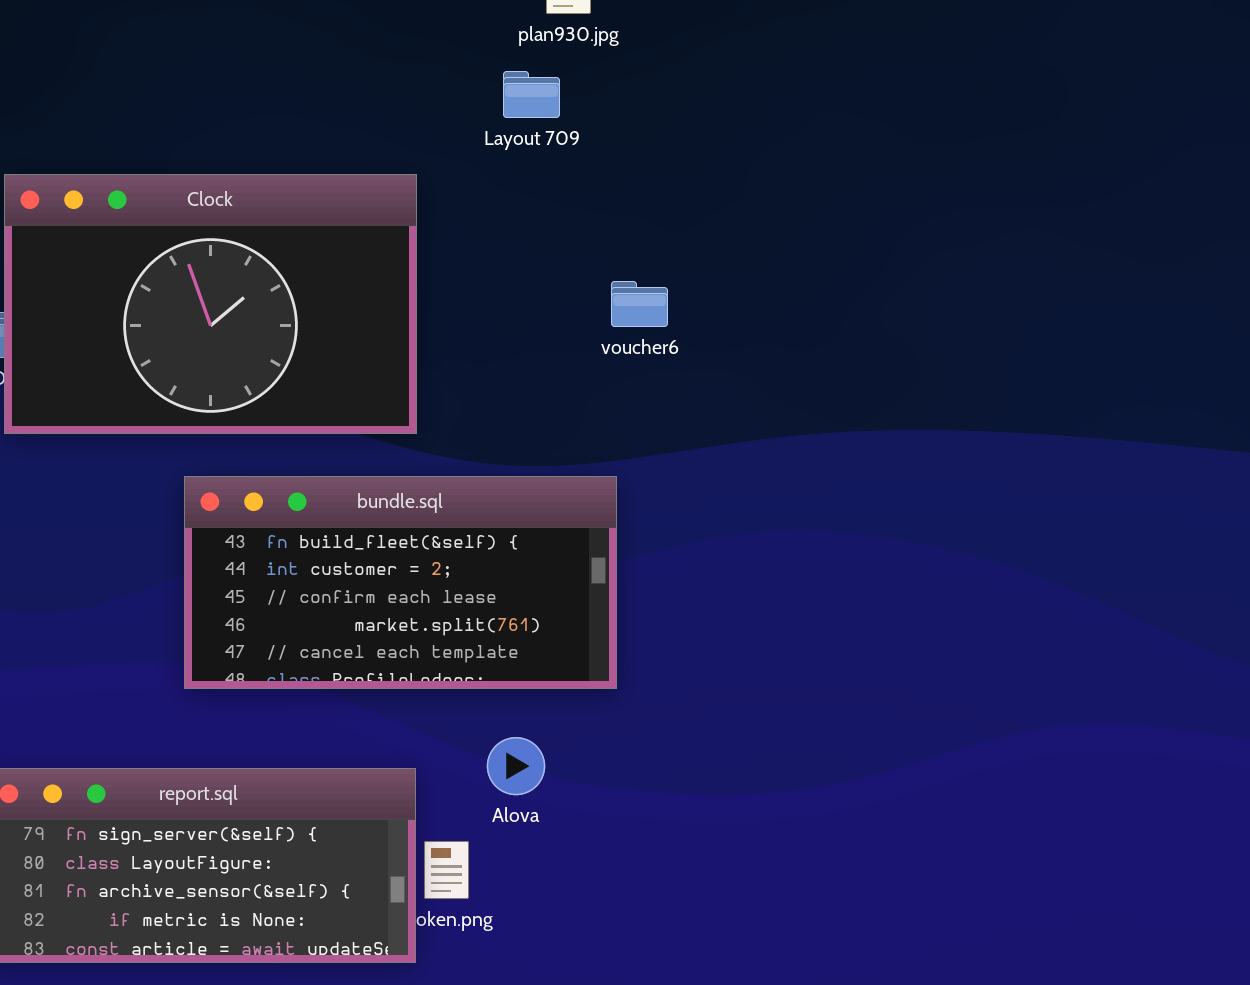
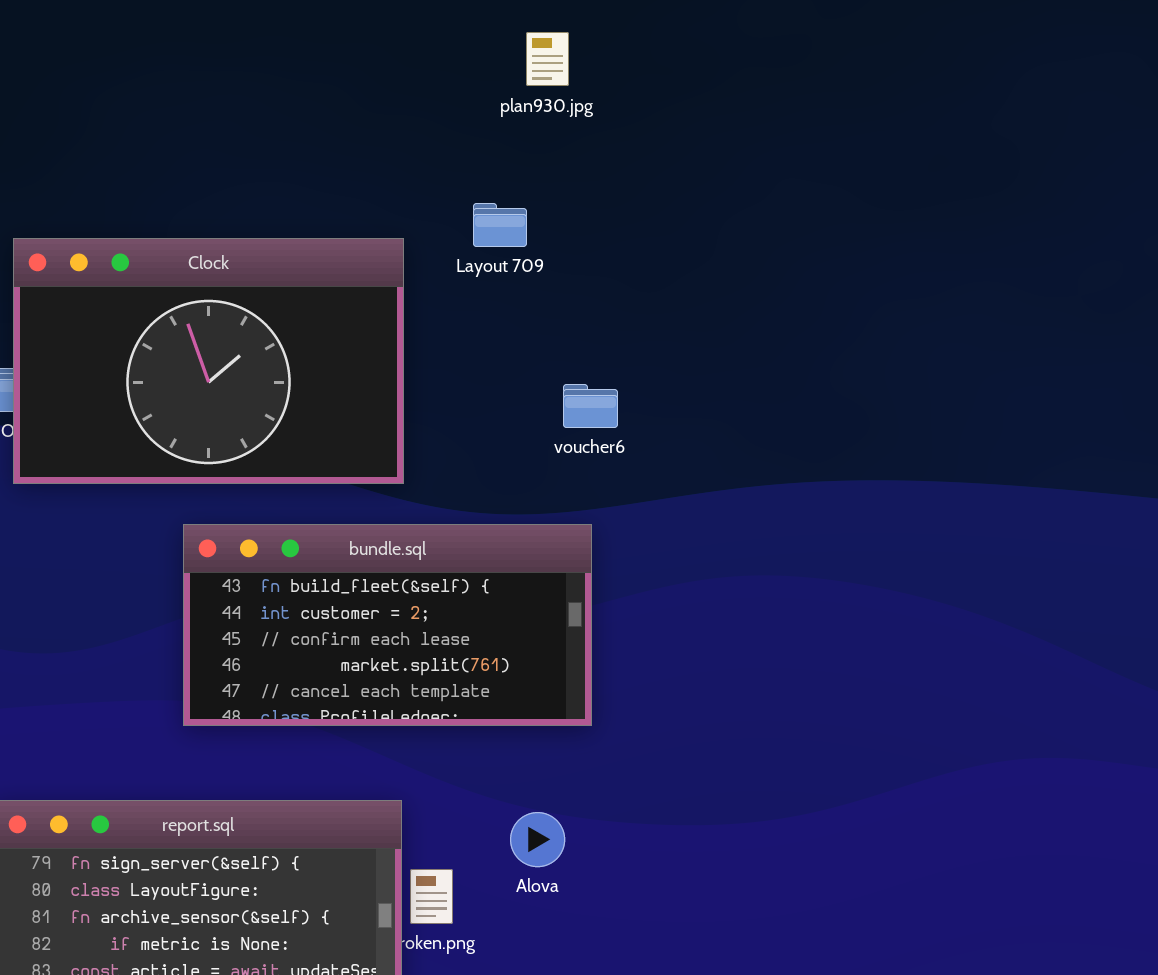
Layout 709: [503,71,560,118] -> [473,203,527,247], moved
voucher6: [611,281,668,327] -> [563,384,618,428], moved
Alova: [487,737,545,795] -> [510,812,565,867], moved

